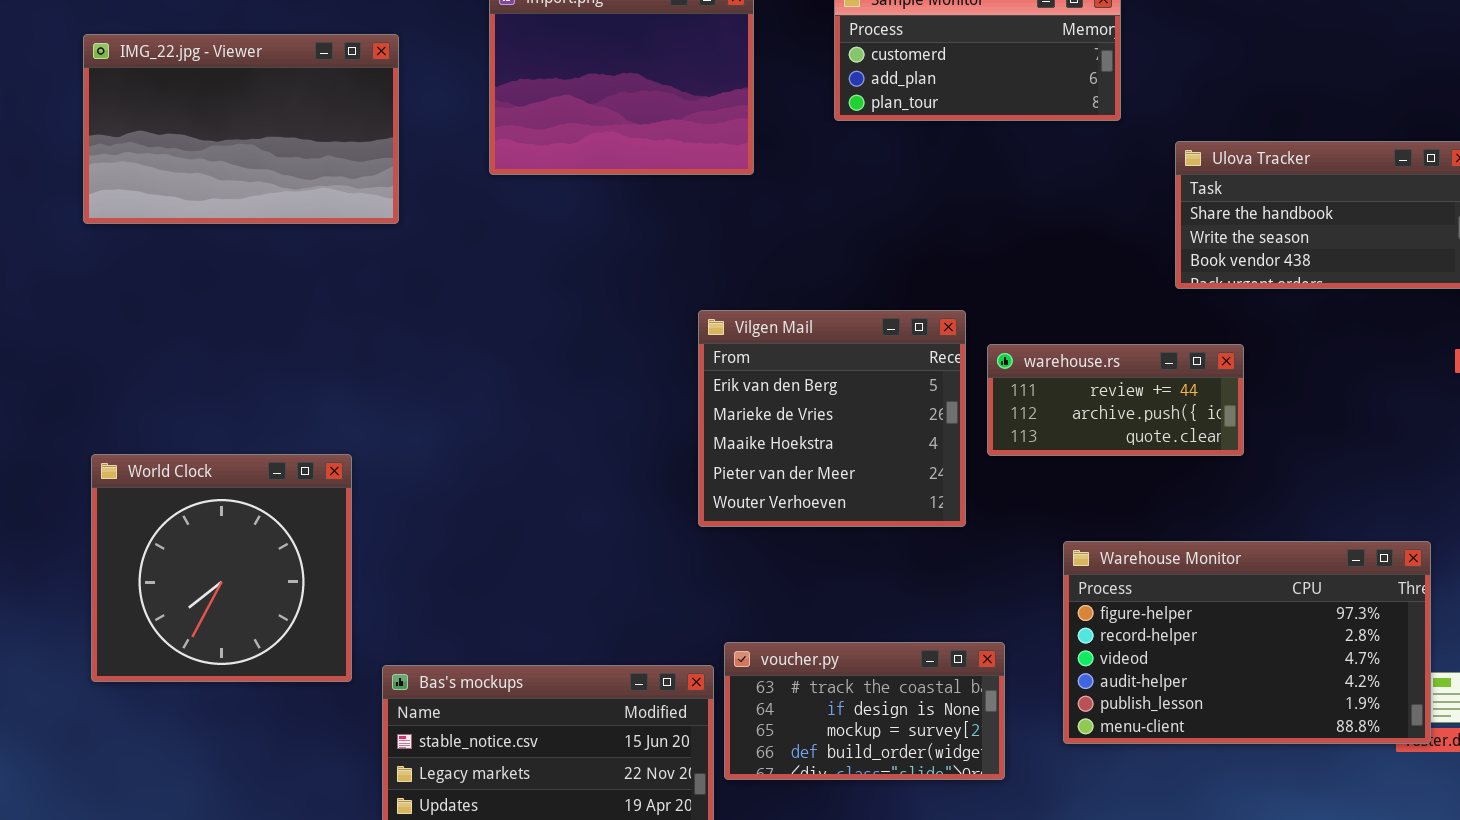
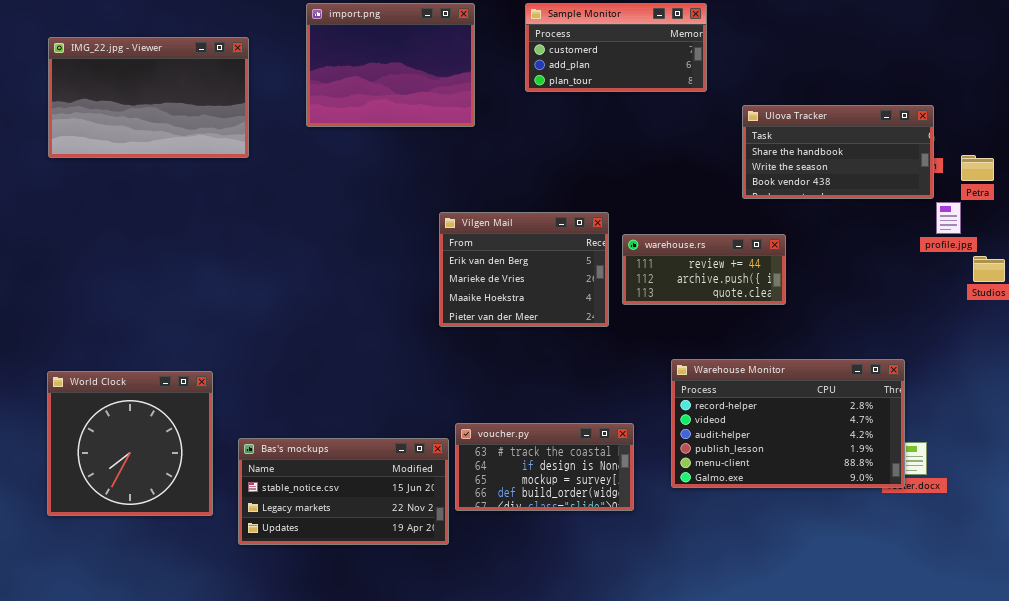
Vilgen Mail: [698,310,966,527] -> [439,212,609,327], resized
World Clock: [91,454,352,682] -> [47,371,213,516], moved
Warehouse Monitor: [1063,541,1431,744] -> [671,359,905,488], scrolled down 1 row

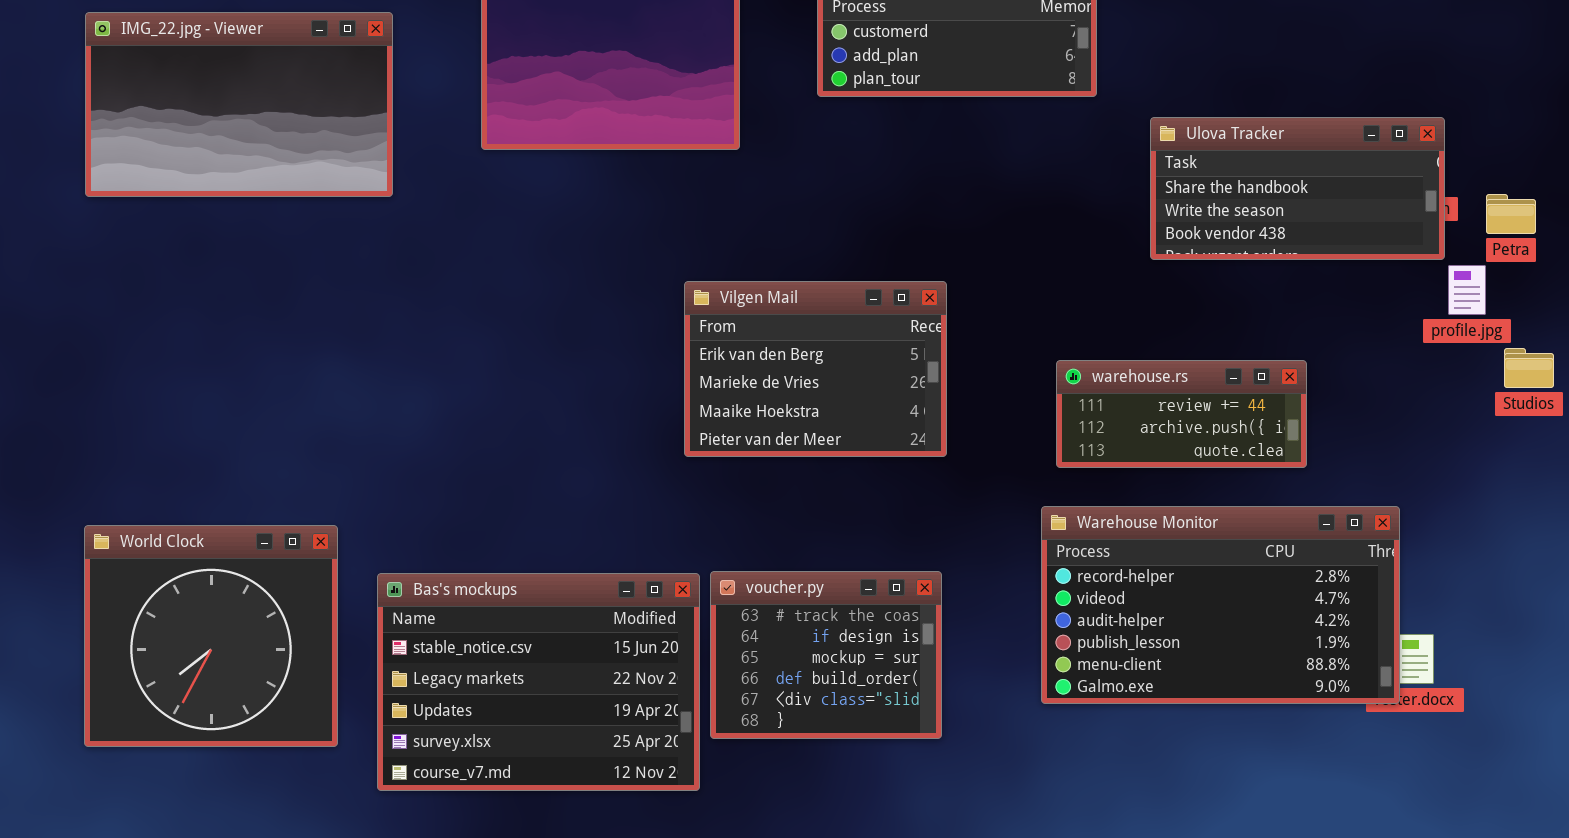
warehouse.rs: [622,234,786,305] -> [1056,360,1307,468], moved
voucher.py: [455,423,634,511] -> [710,571,942,739], resized
Bas's mockups: [238,438,449,545] -> [377,573,700,791], resized

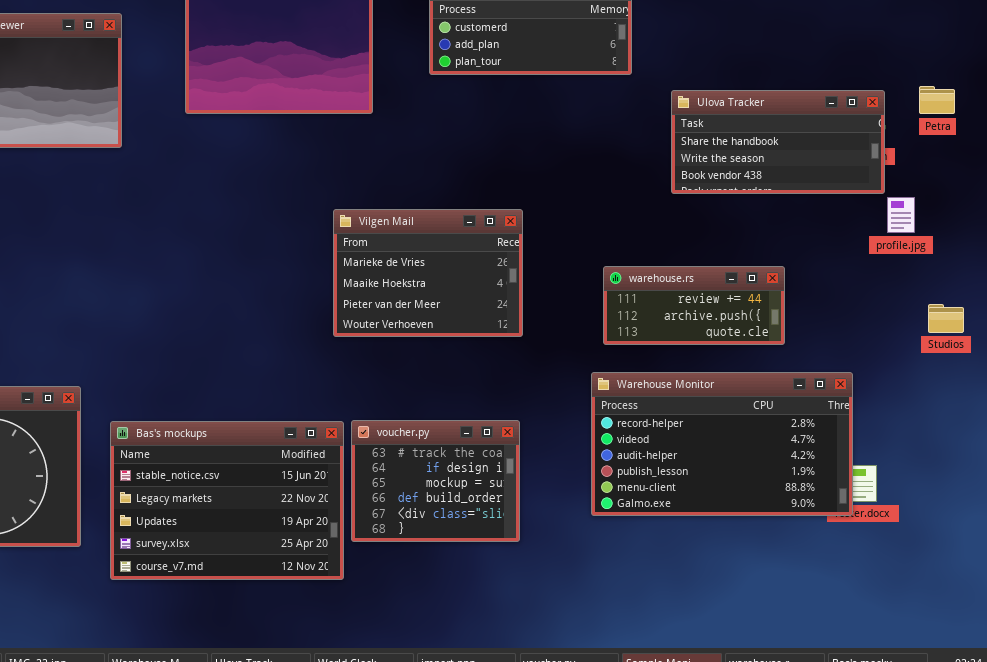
Petra: [1486,194,1536,234] -> [919,86,955,114], moved
Vilgen Mail: [684,281,947,457] -> [333,209,523,337], scrolled down 1 row
Studios: [1504,348,1554,388] -> [928,304,964,333], moved

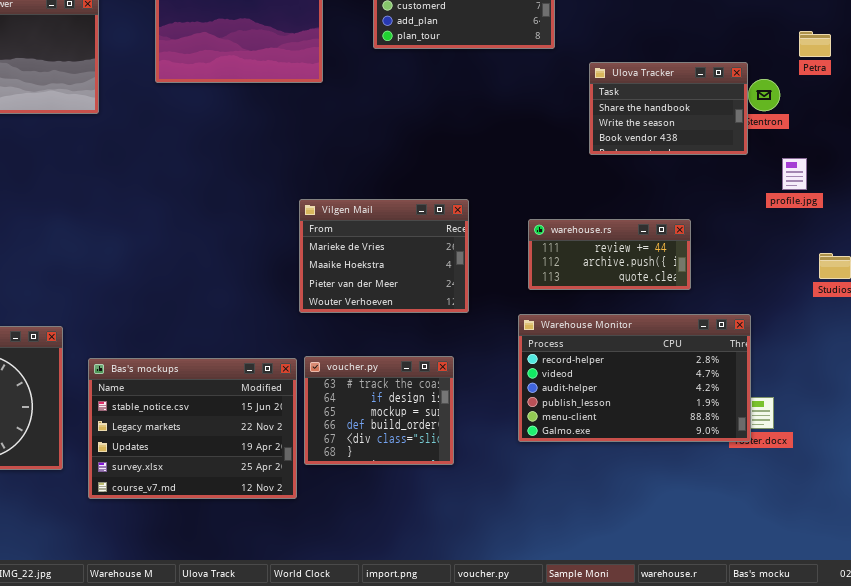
Petra: [919,86,955,114] -> [799,31,831,57], moved
Ulova Tracker: [671,90,885,194] -> [589,62,748,155], resized
Vilgen Mail: [333,209,523,337] -> [299,199,469,313], moved

